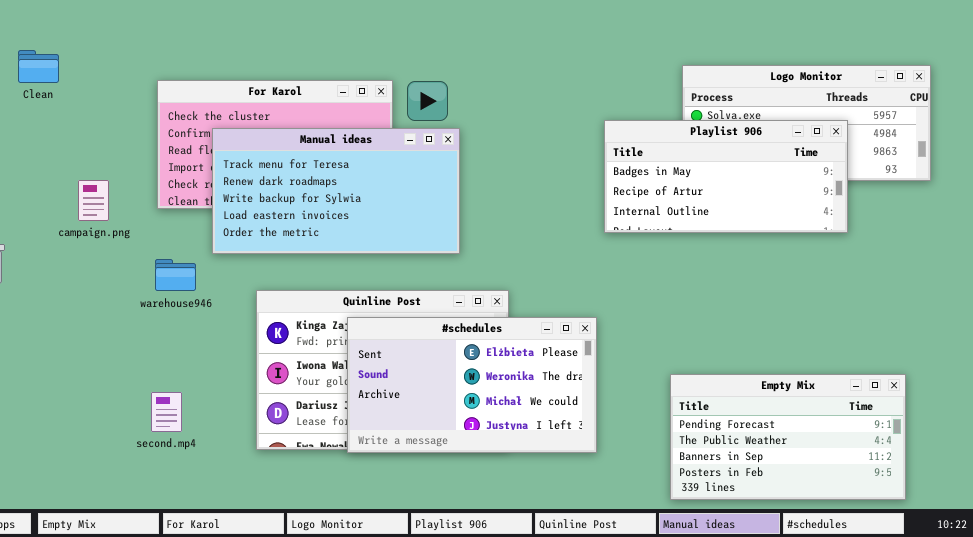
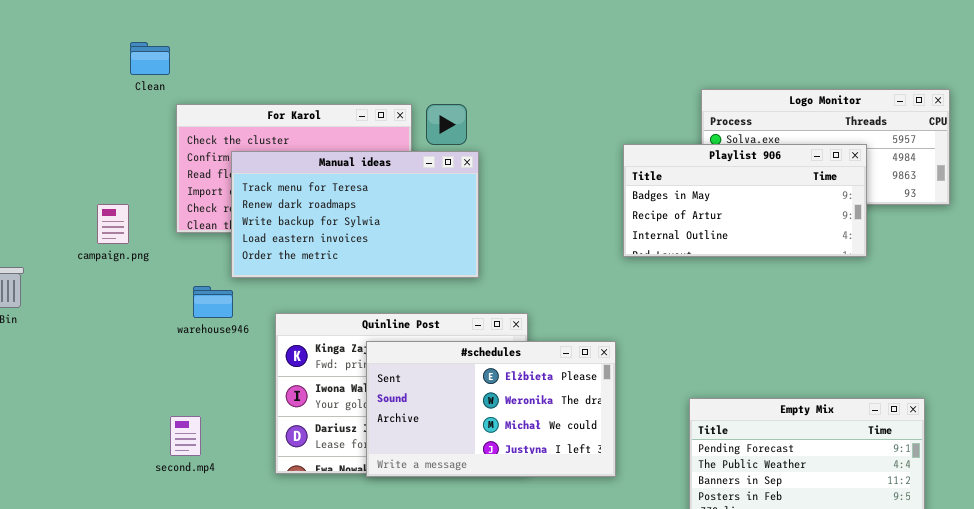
Clean: [18,50,59,83] -> [130,42,170,75], moved
warehouse946: [155,259,196,291] -> [193,286,233,318], moved

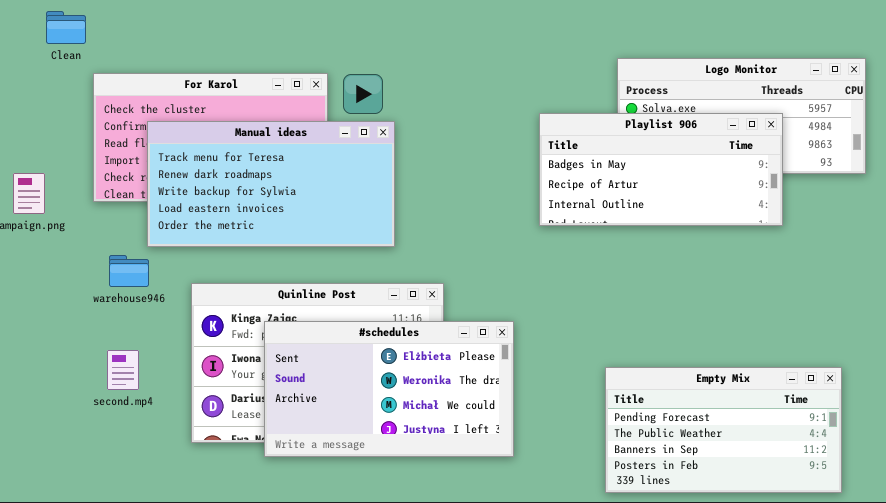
#schedules: [366,341,616,477] -> [264,321,514,457], moved
second.mp4: [170,416,201,456] -> [107,350,139,390], moved

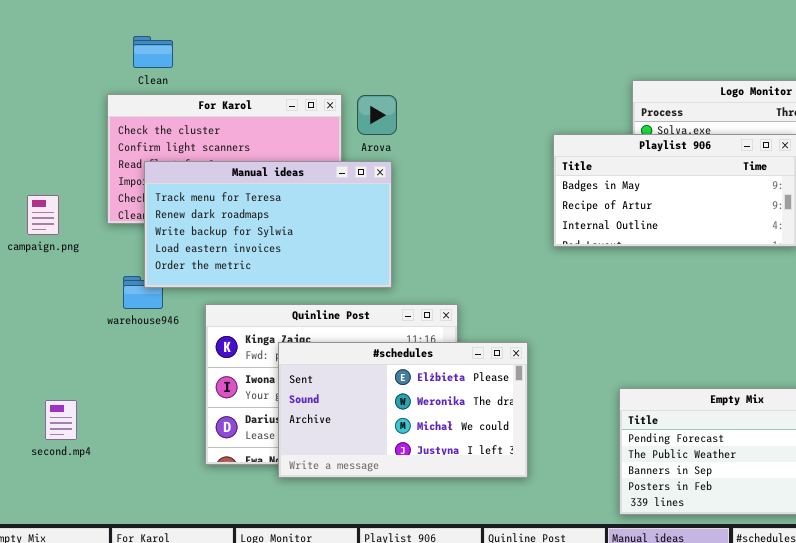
Clean: [46,11,86,44] -> [133,36,173,68], moved
Manual ideas: [147,121,395,247] -> [144,161,392,288], moved
second.mp4: [107,350,139,390] -> [45,400,77,440], moved

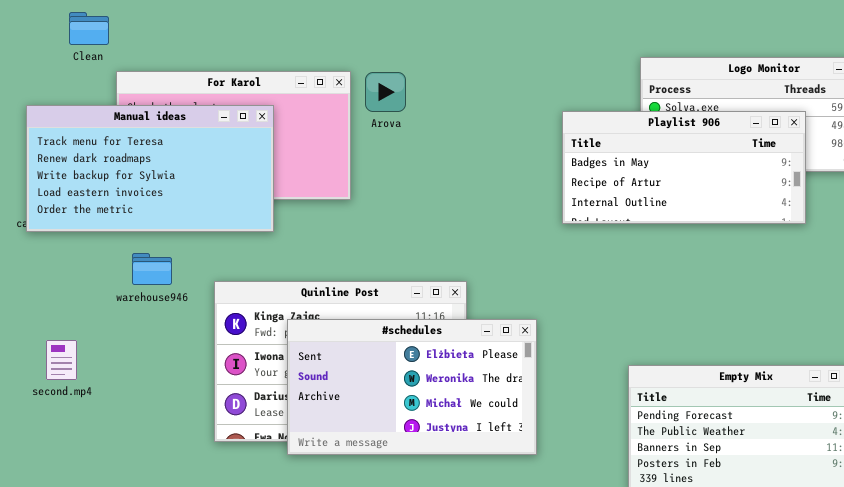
Clean: [133,36,173,68] -> [69,12,109,45], moved
Manual ideas: [144,161,392,288] -> [26,105,274,232], moved
second.mp4: [45,400,77,440] -> [46,340,77,380], moved

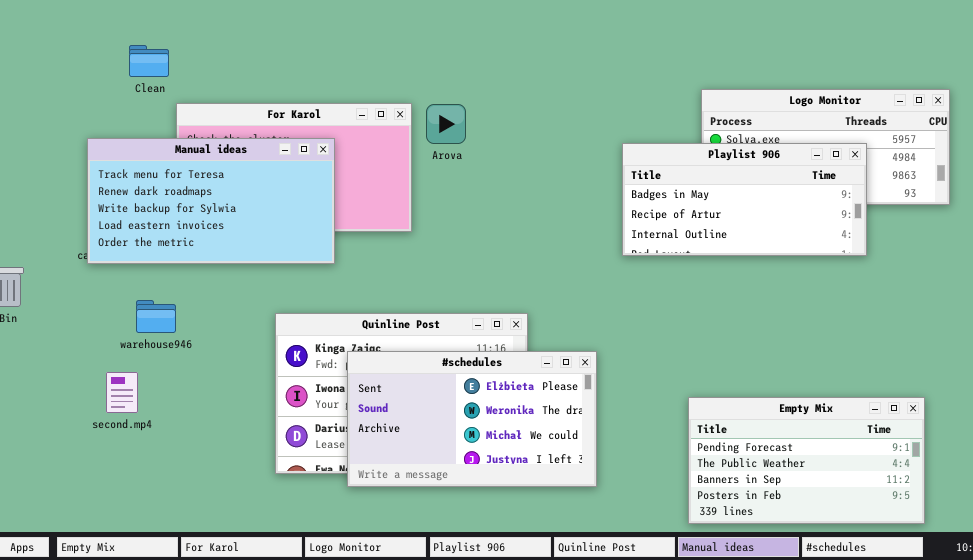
warehouse946: [132,253,172,285] -> [136,300,176,333], moved

